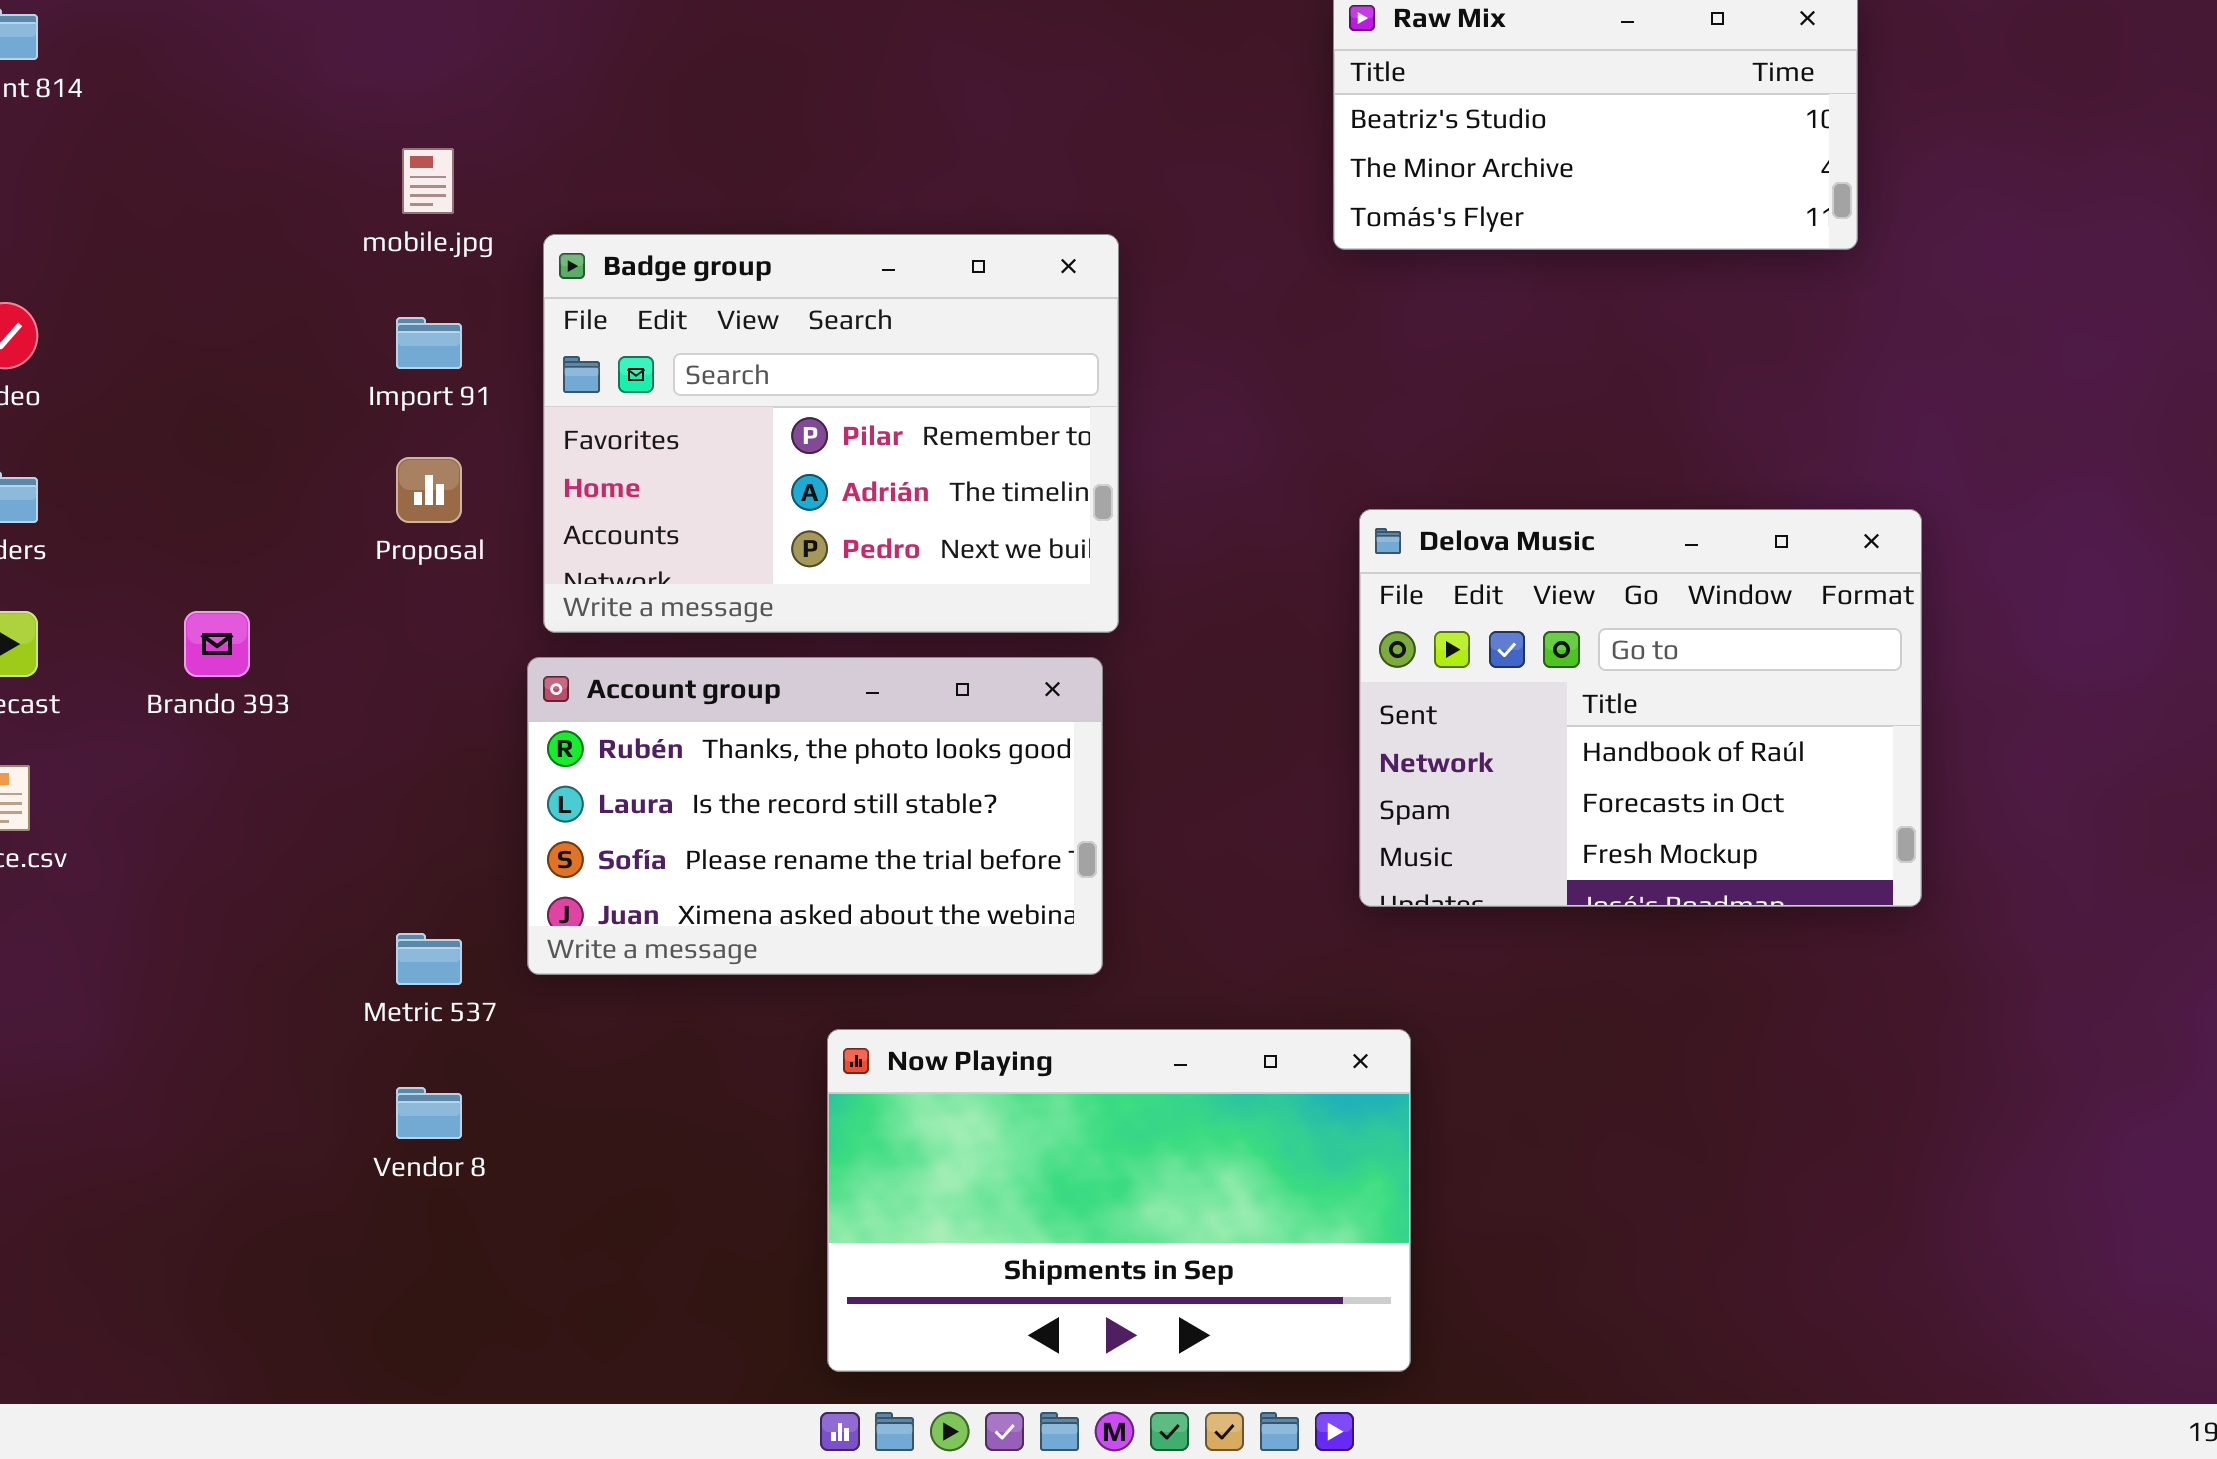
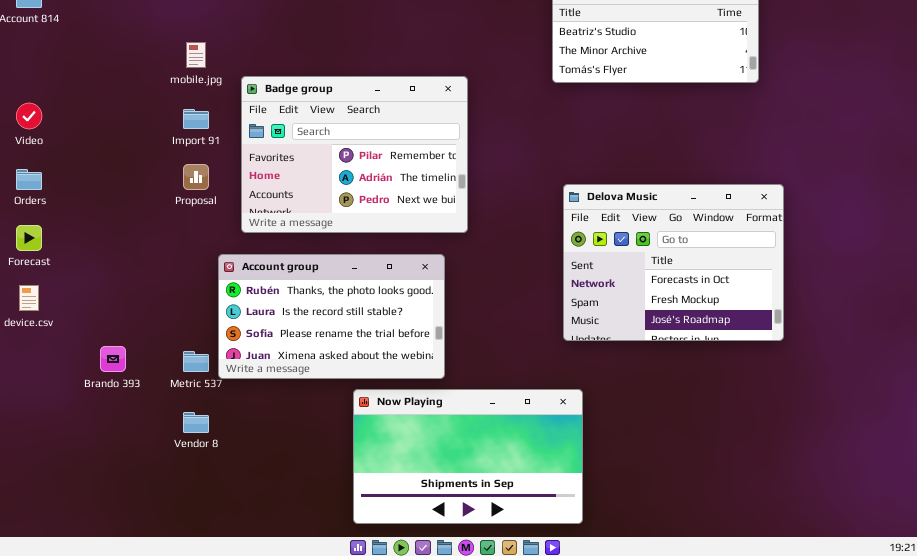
Delova Music: [1359,509,1922,907] -> [563,184,784,341], scrolled down 1 row
Brando 393: [184,611,250,677] -> [100,346,126,372], moved
Account group: [527,657,1103,975] -> [218,254,445,379], moved

